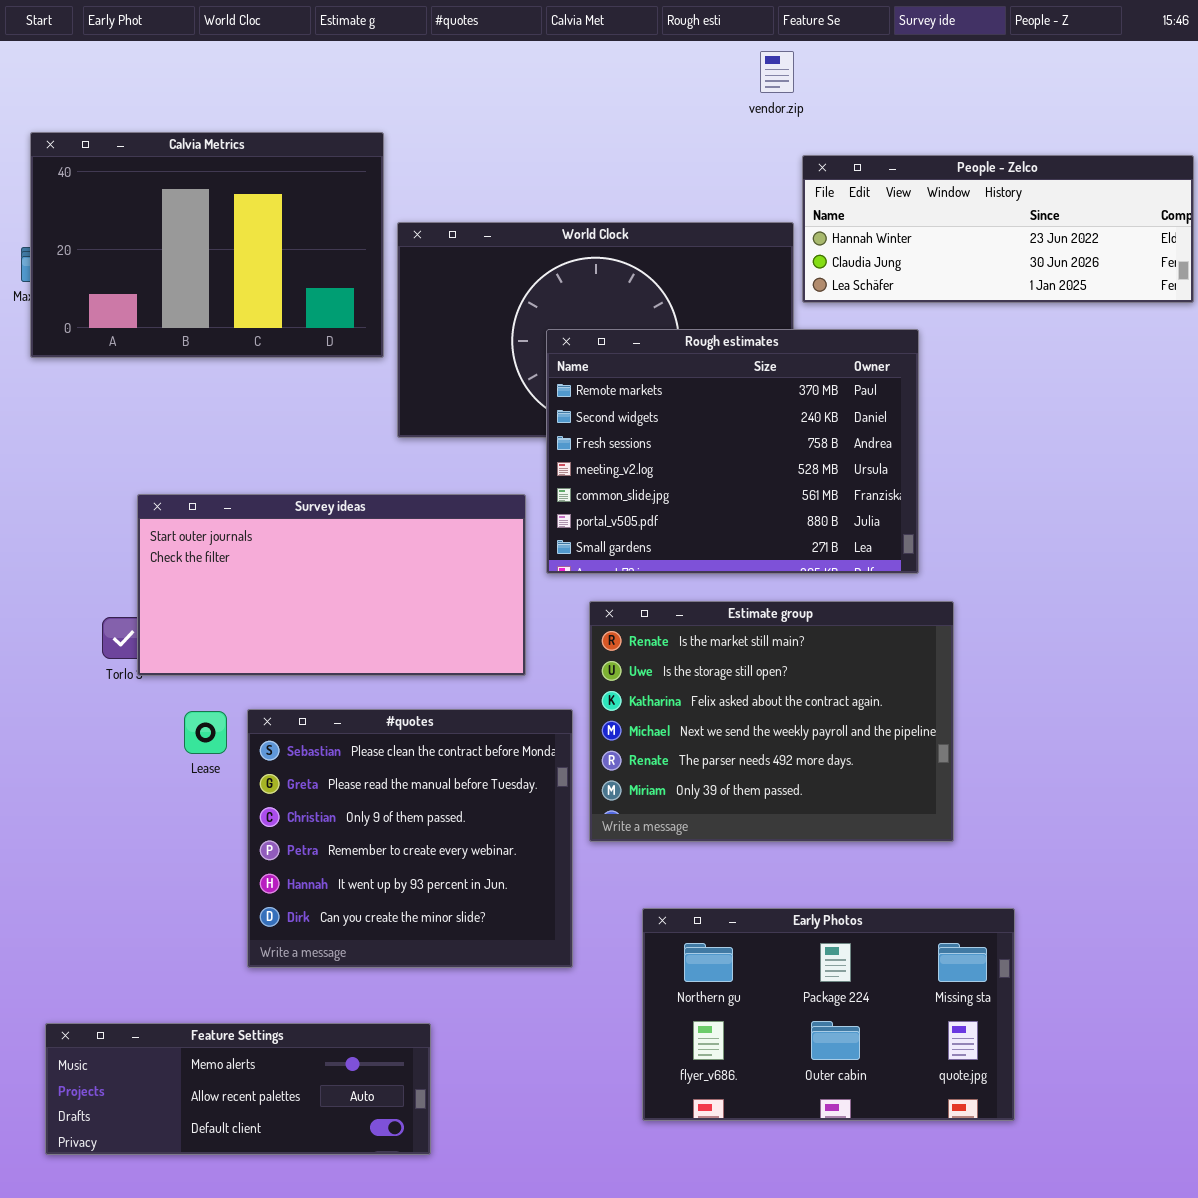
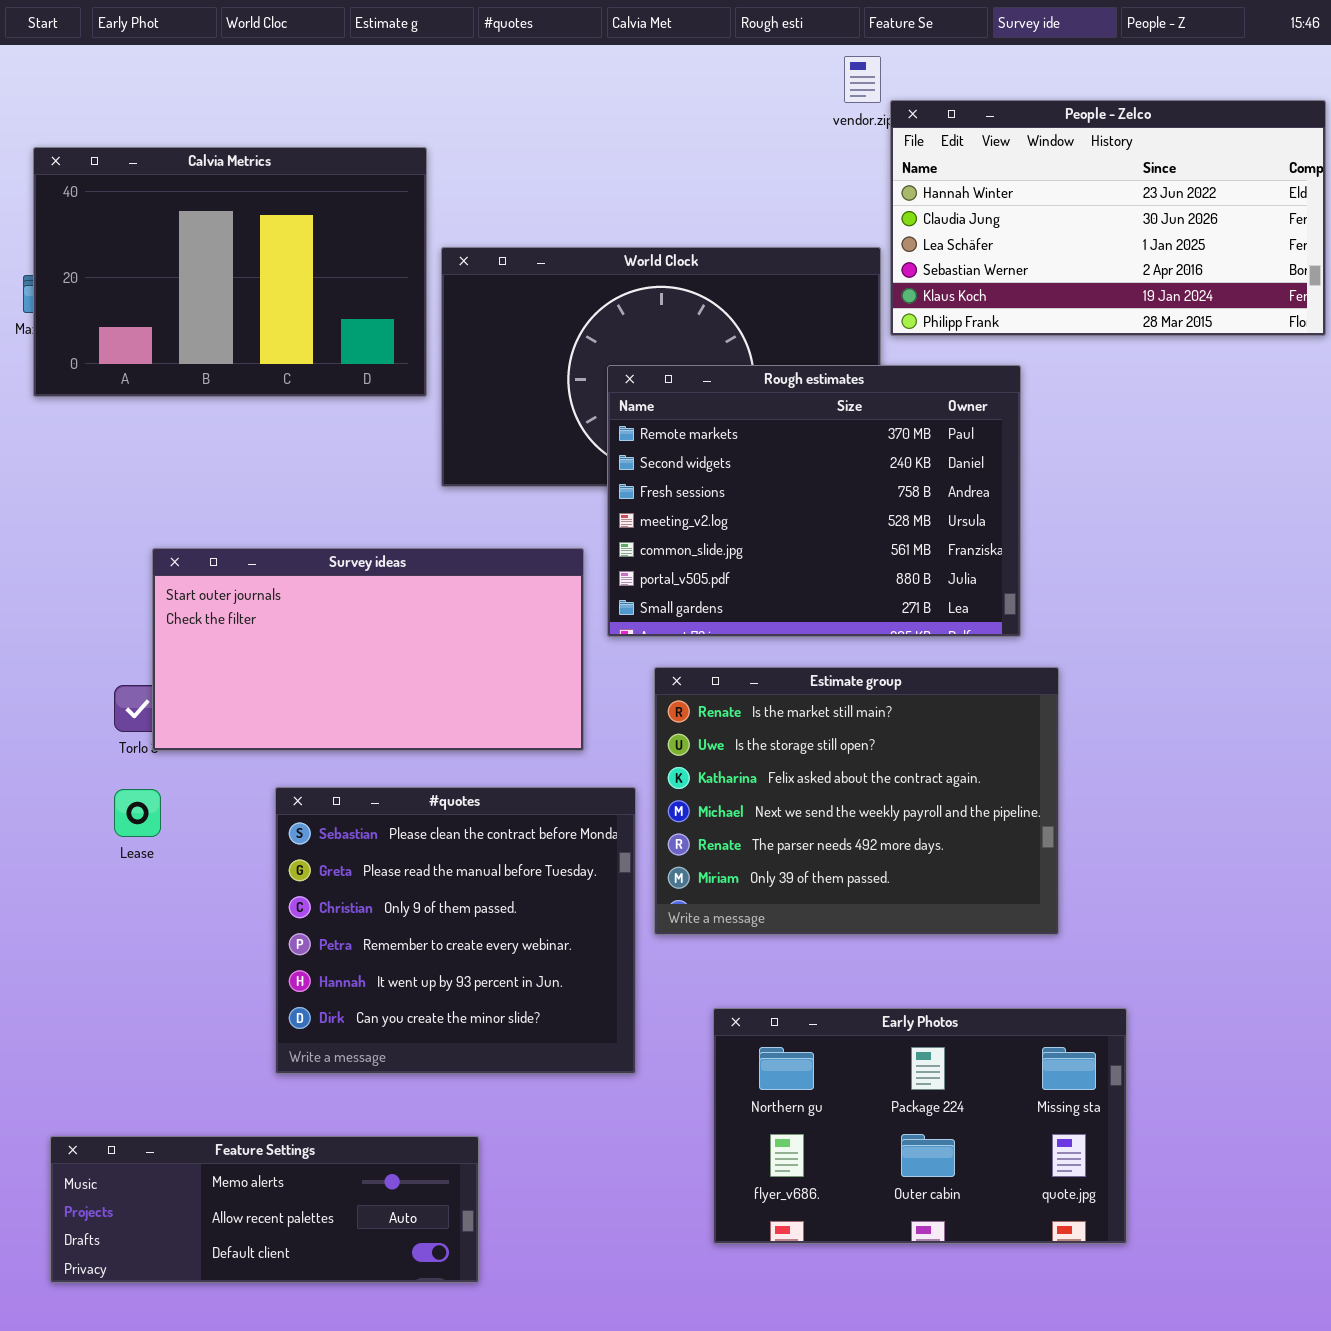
People - Zelco: [802,155,1194,303] -> [890,100,1326,336], resized
Lease: [184,711,227,754] -> [114,789,161,837], moved

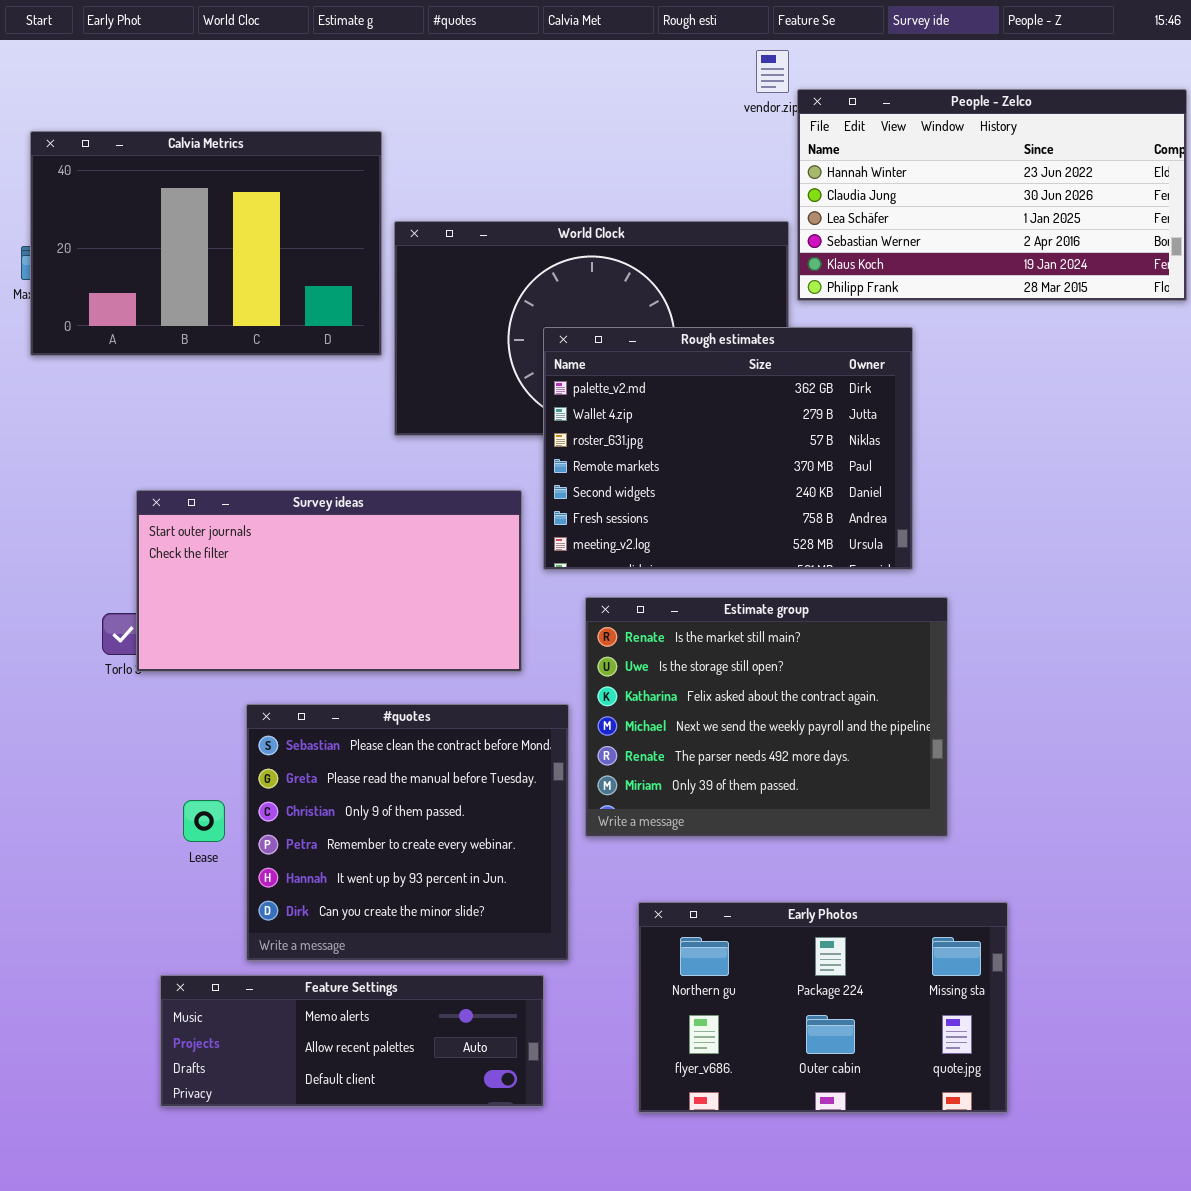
Rough estimates: [607,365,1021,637] -> [543,327,913,570], scrolled up 3 rows
Lease: [114,789,161,837] -> [183,800,225,842], moved
Feature Settings: [50,1136,479,1283] -> [160,975,544,1107], moved

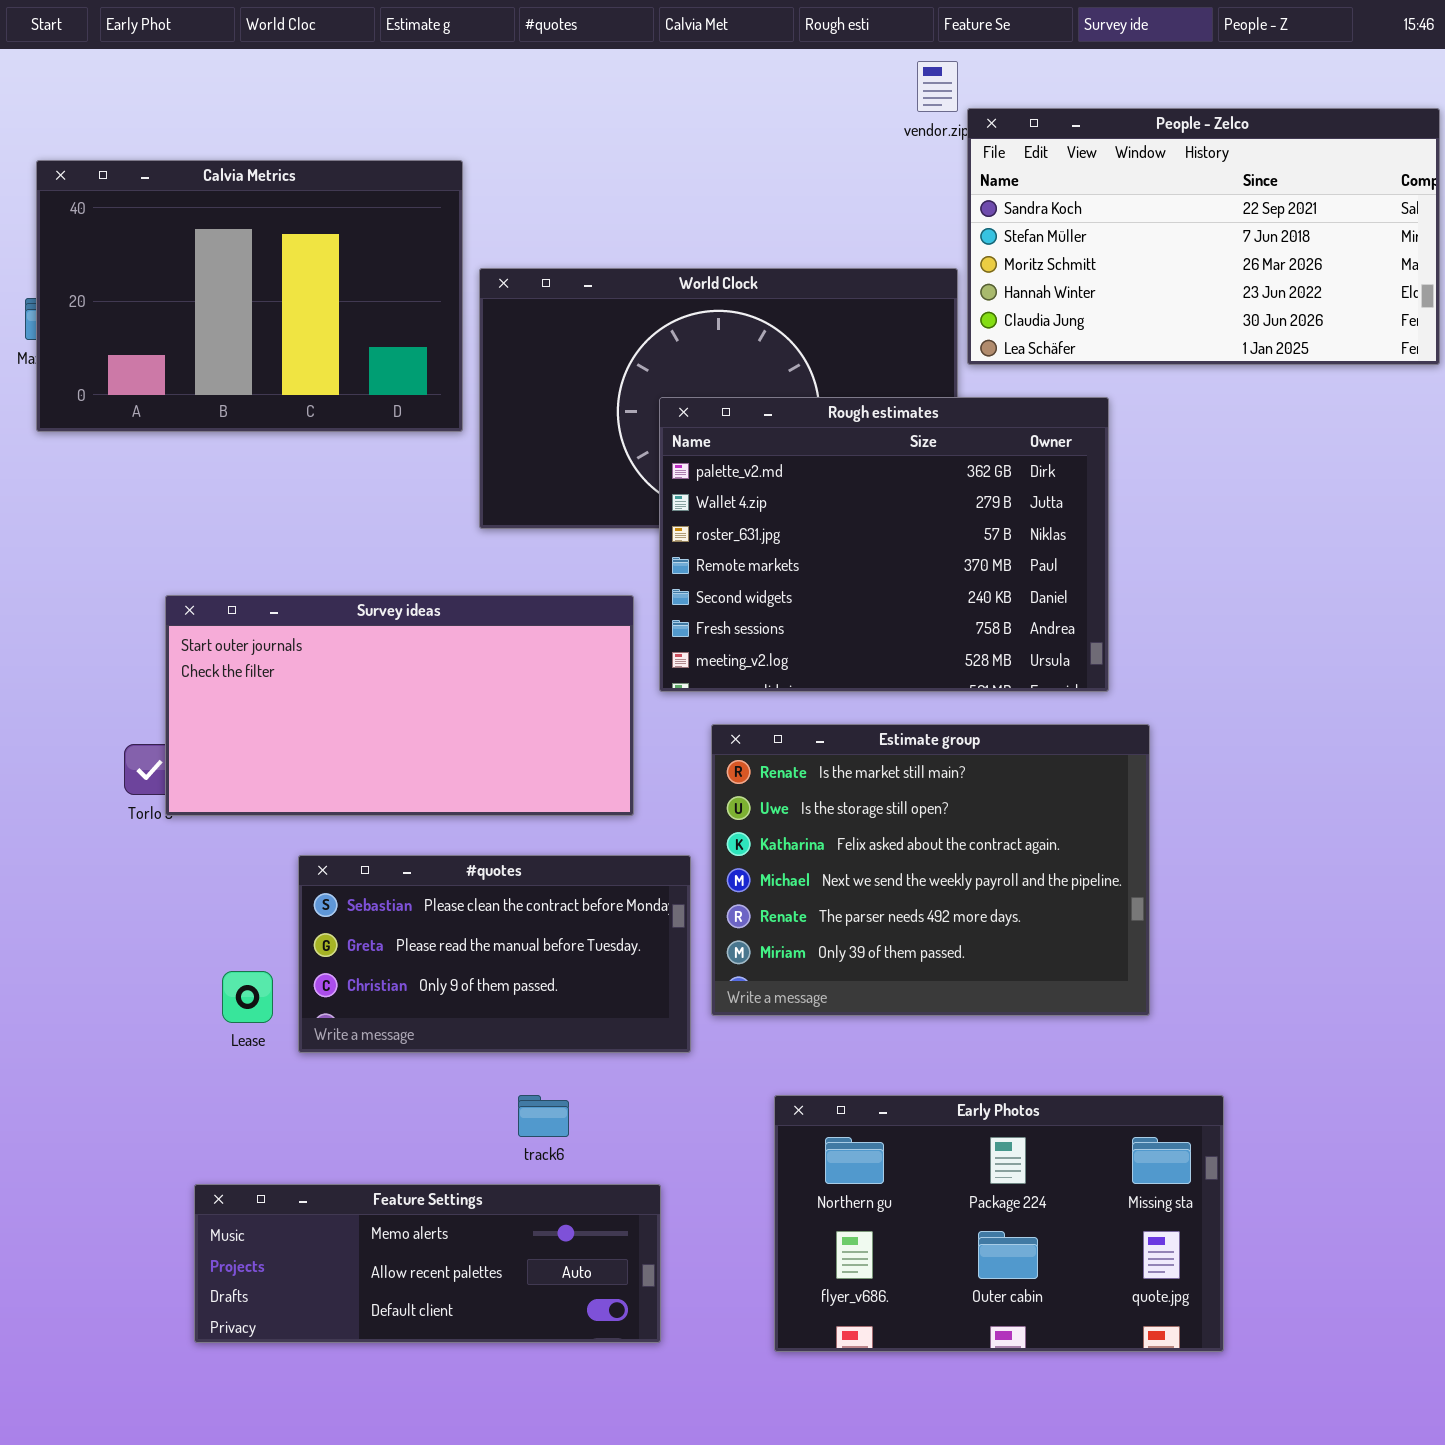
People - Zelco: [797,89,1187,301] -> [967,108,1440,365], scrolled up 3 rows
#quotes: [246,704,569,961] -> [298,855,691,1053], resized

